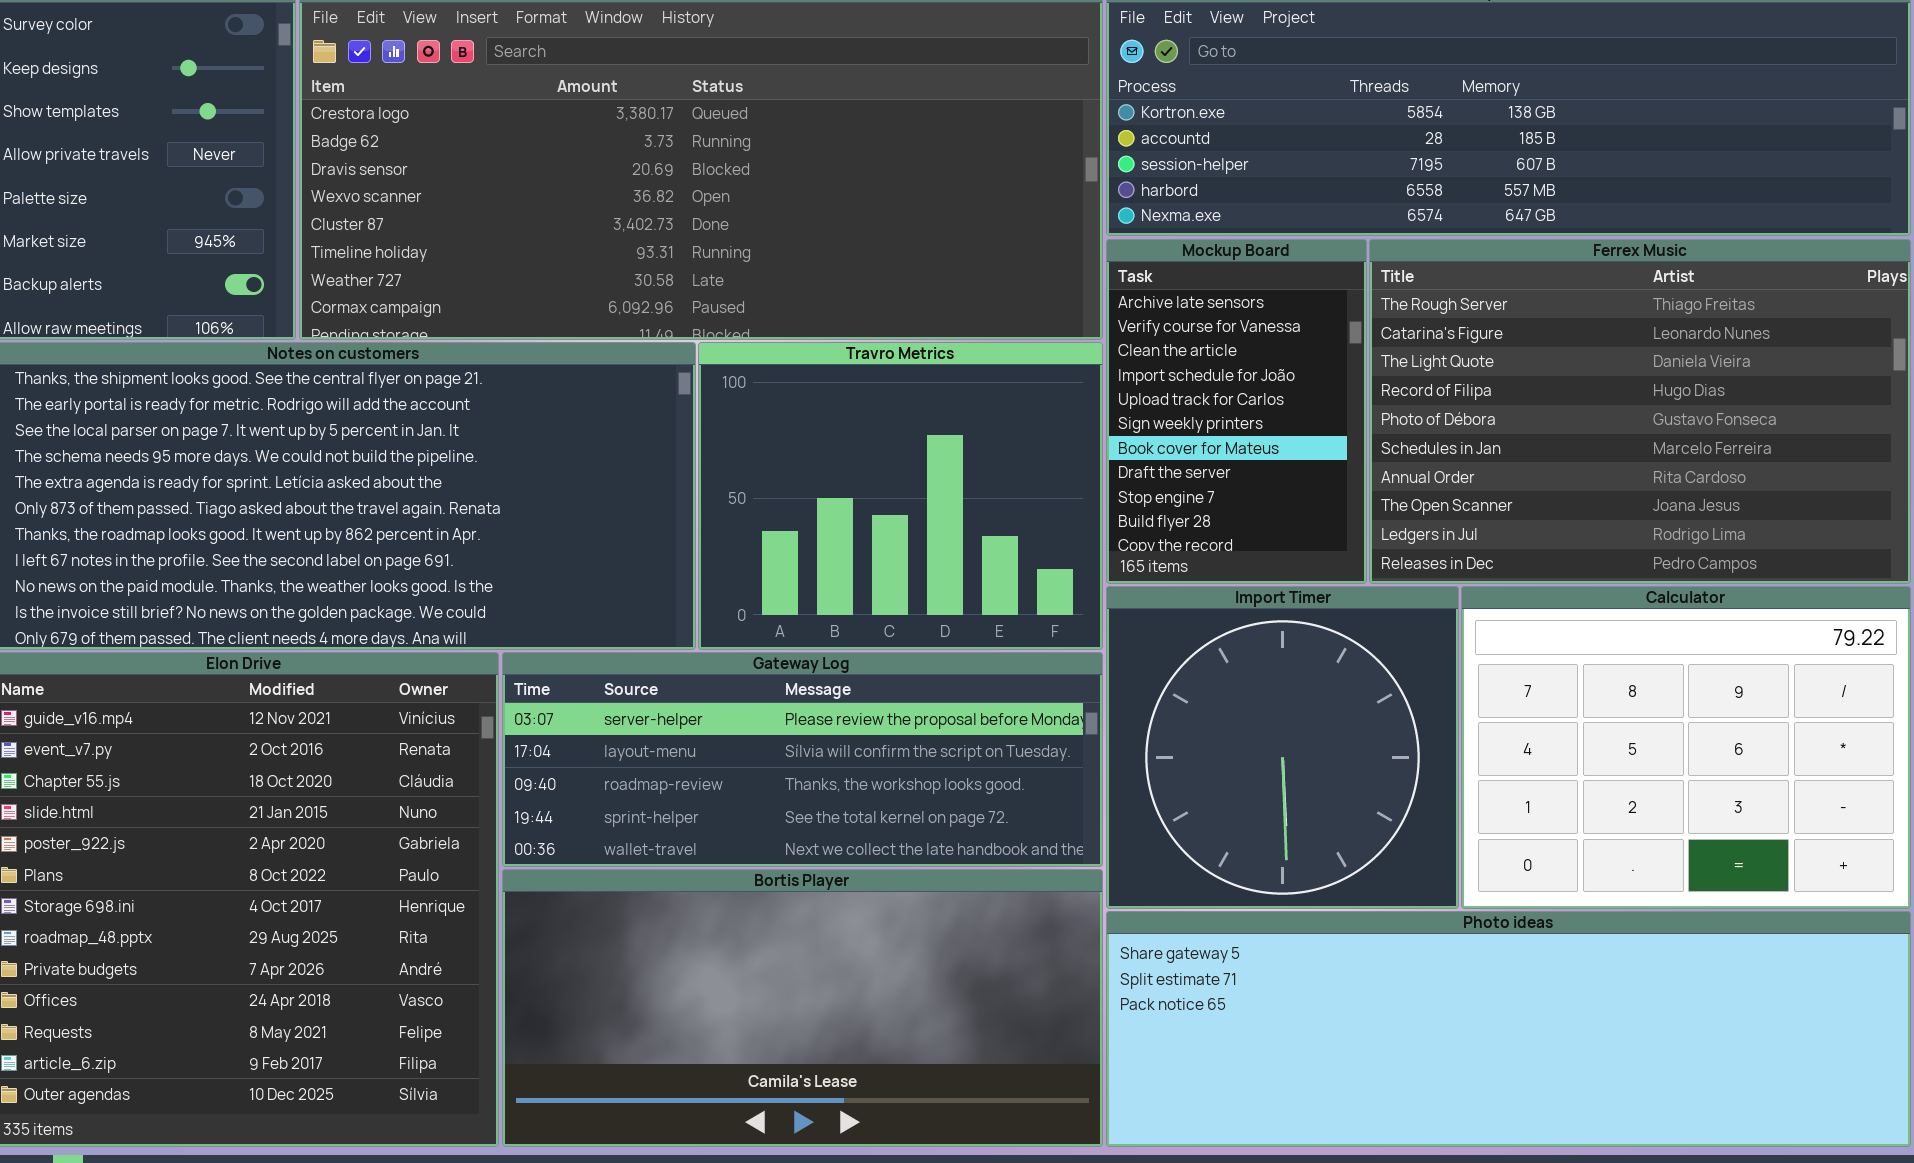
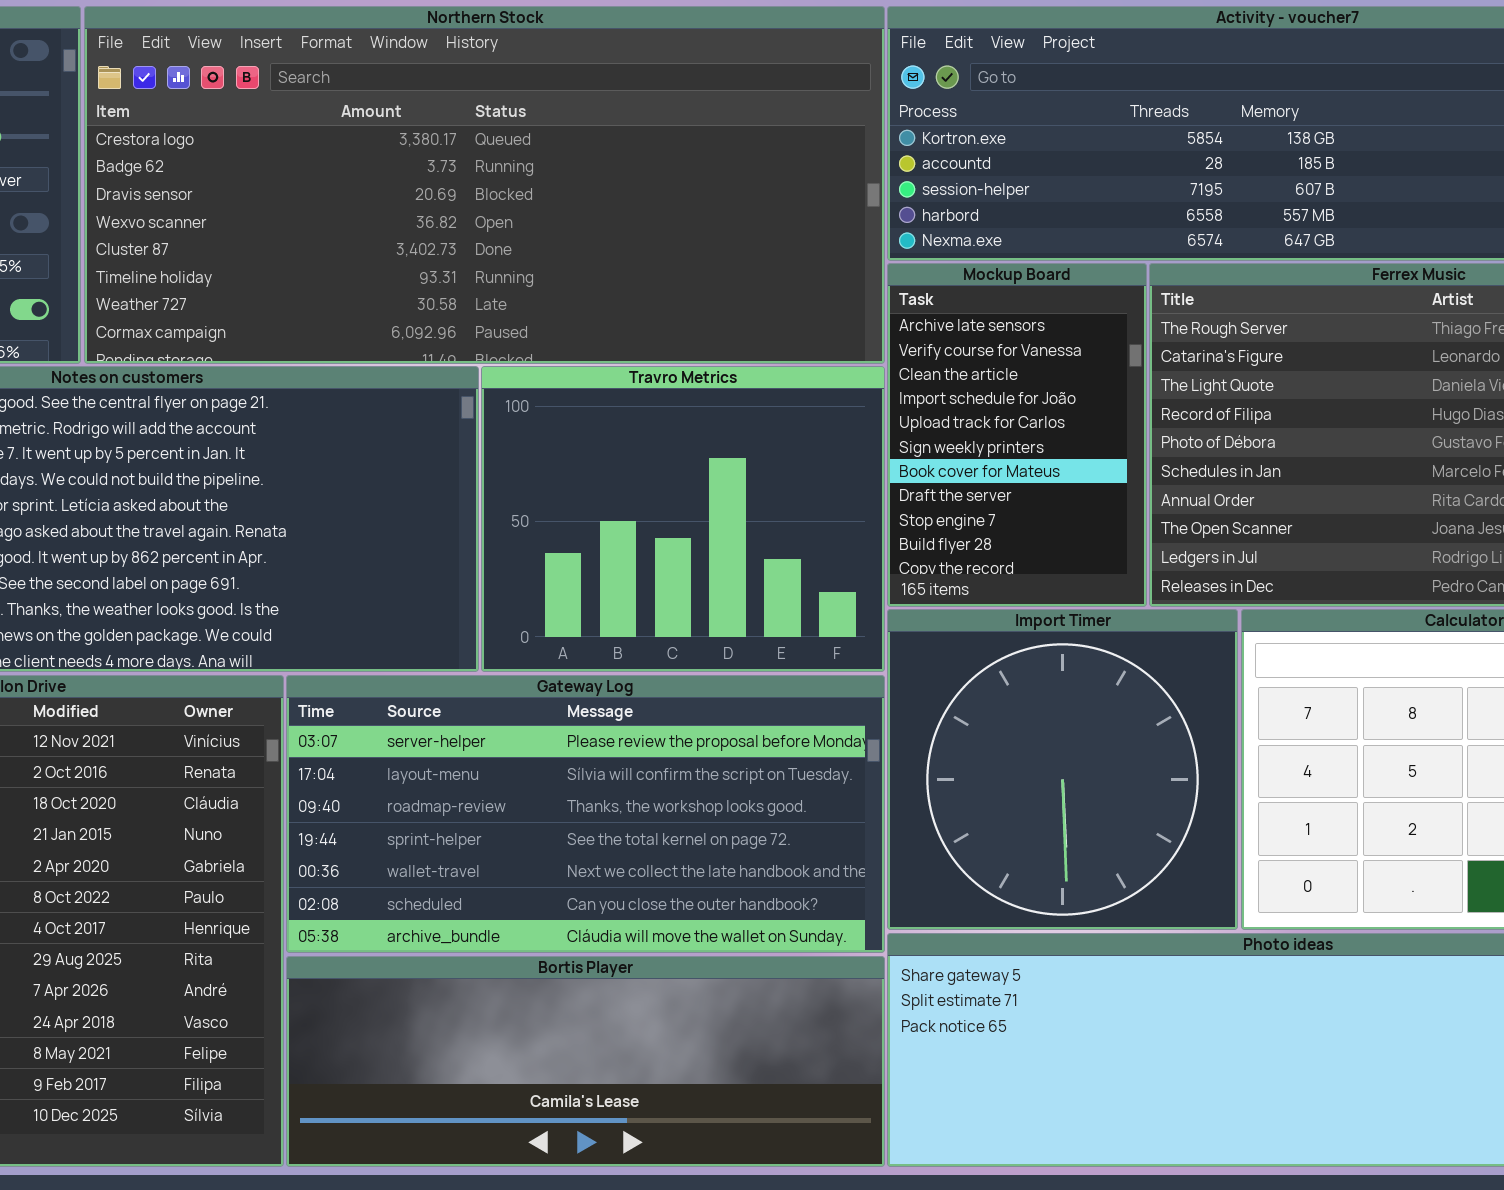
Gateway Log: [502,652,1103,867] -> [286,675,885,953], resized
Bortis Player: [502,869,1103,1147] -> [286,956,885,1167], resized

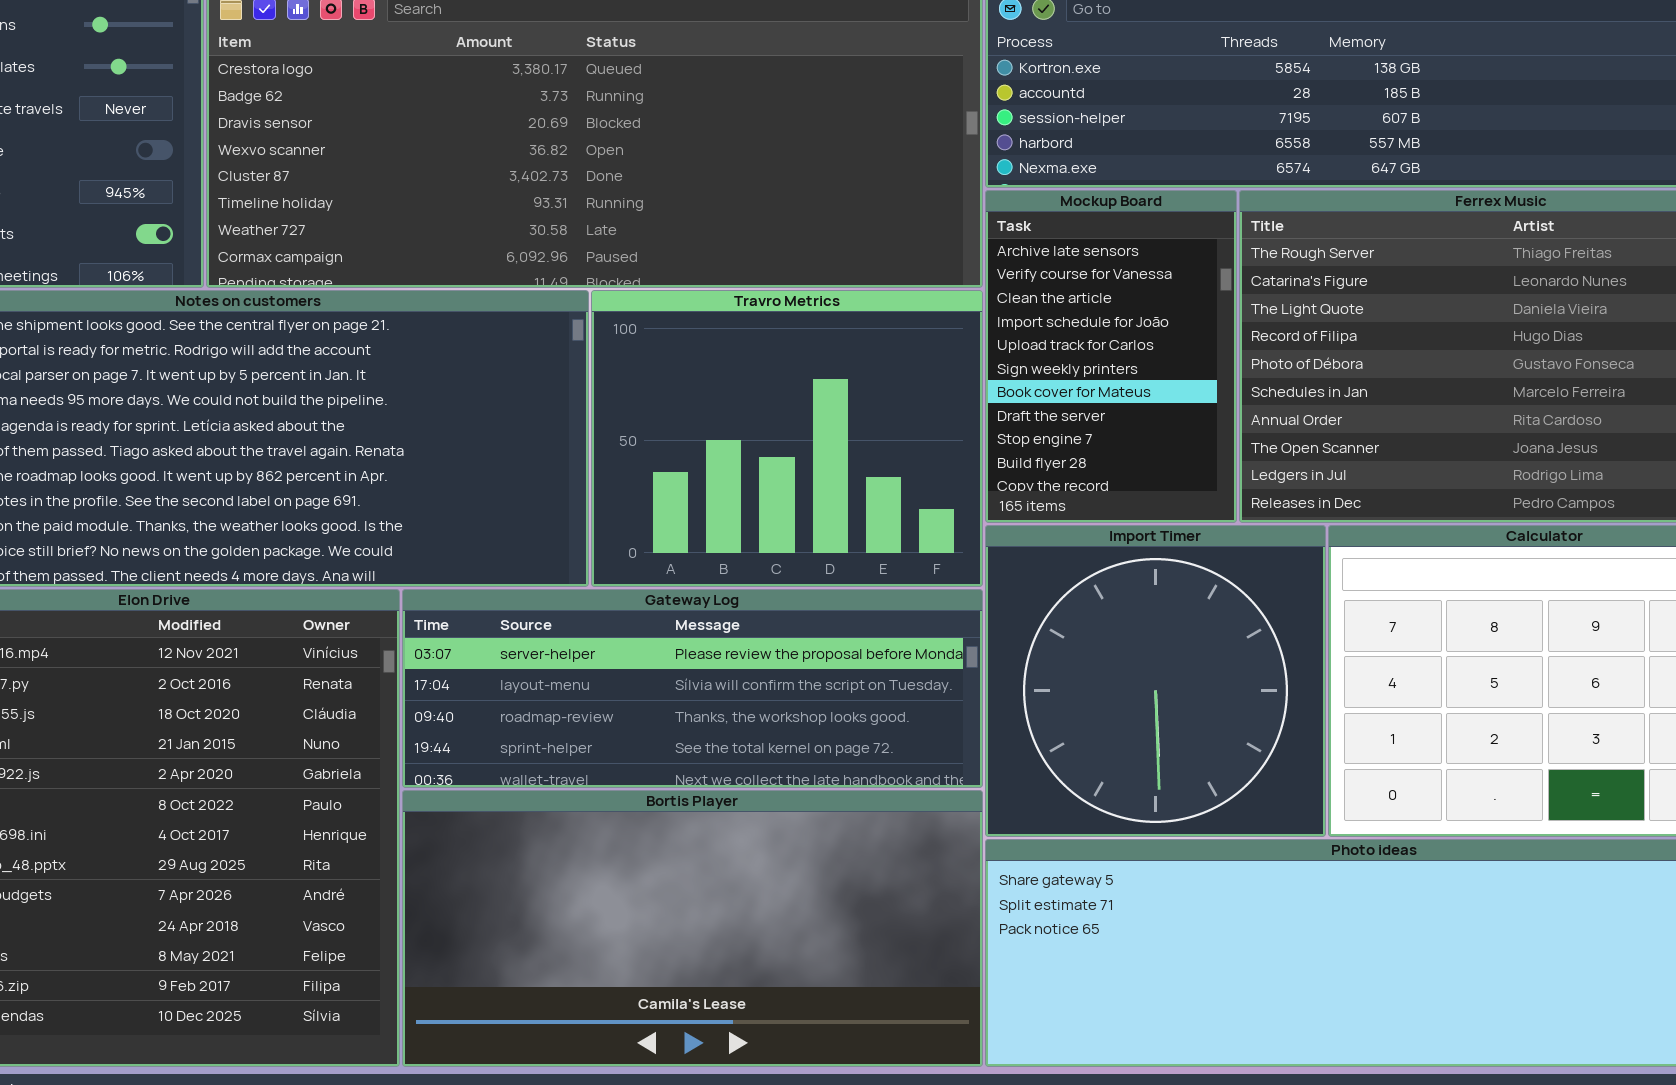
Gateway Log: [286,675,885,953] -> [402,589,983,788], resized
Bortis Player: [286,956,885,1167] -> [402,790,983,1067], resized

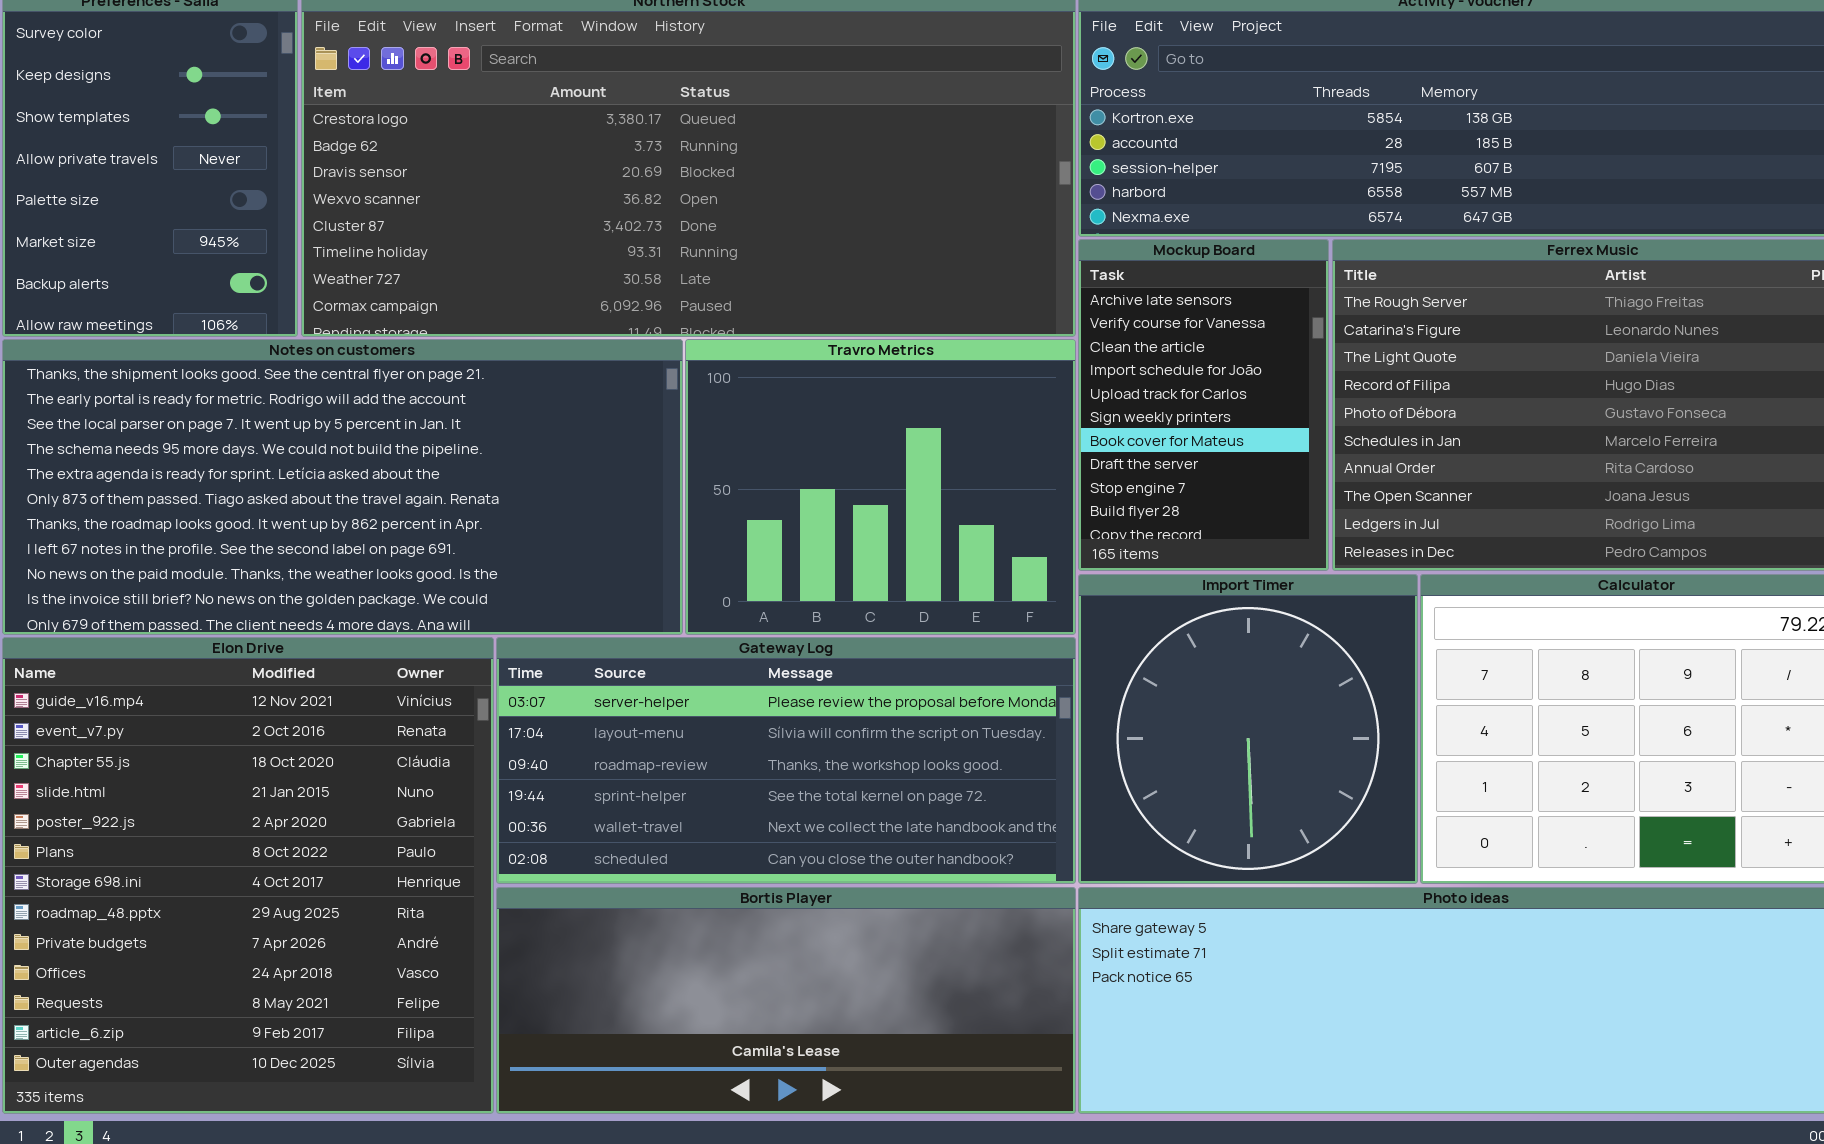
Gateway Log: [402,589,983,788] -> [496,637,1076,884], resized
Bortis Player: [402,790,983,1067] -> [496,887,1076,1114], resized

